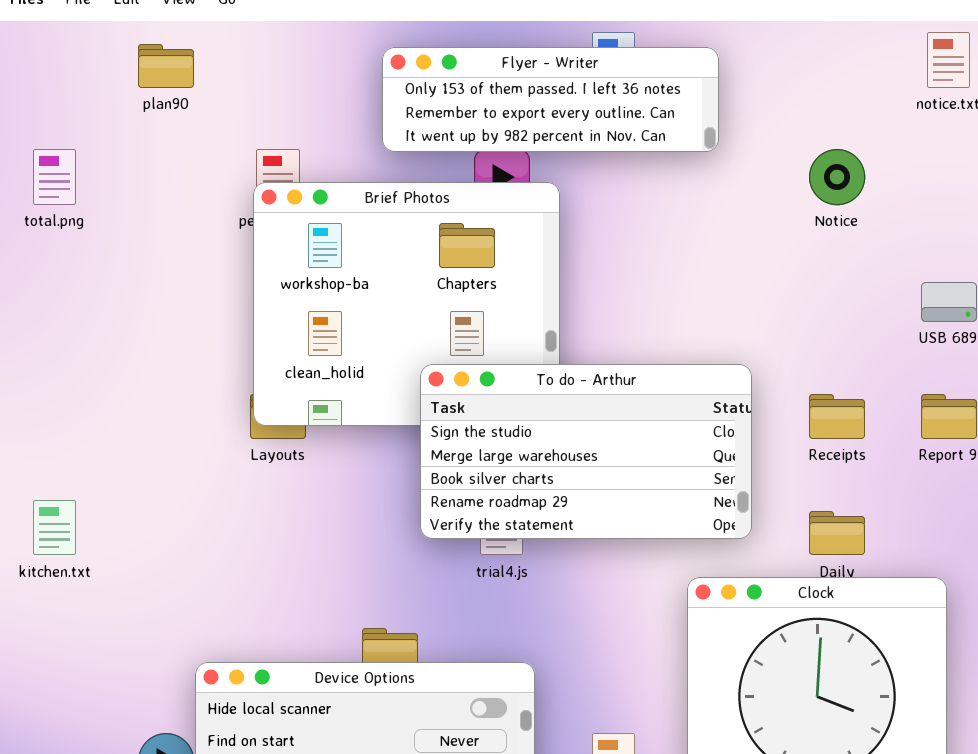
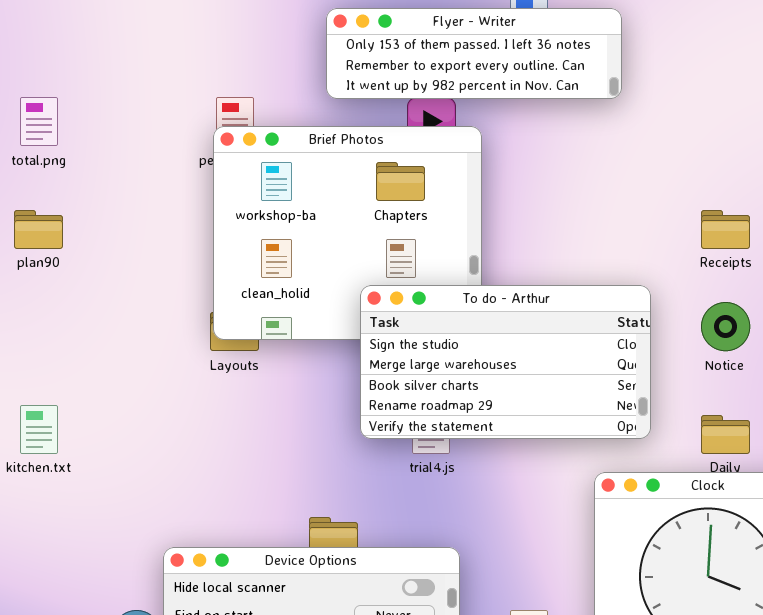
plan90: [138,44,194,88] -> [14,210,63,249], moved
Notice: [809,149,865,205] -> [701,302,750,351], moved
Receipts: [809,394,865,439] -> [701,210,750,249], moved

